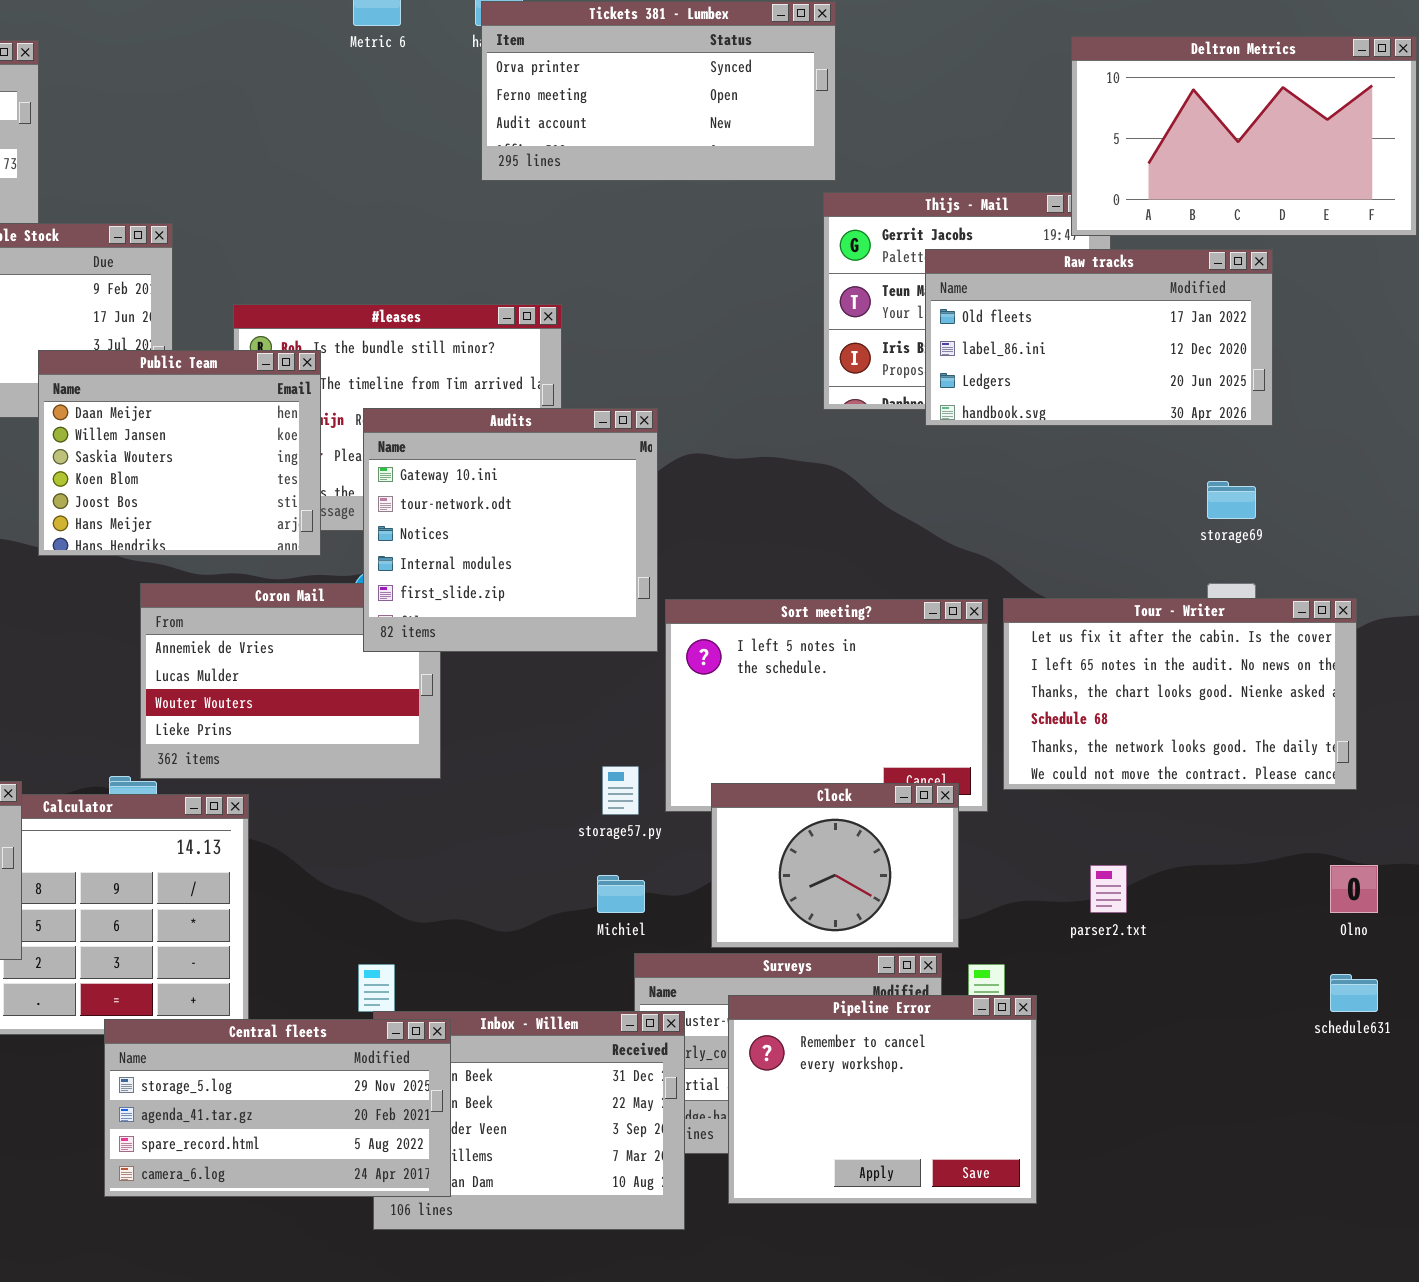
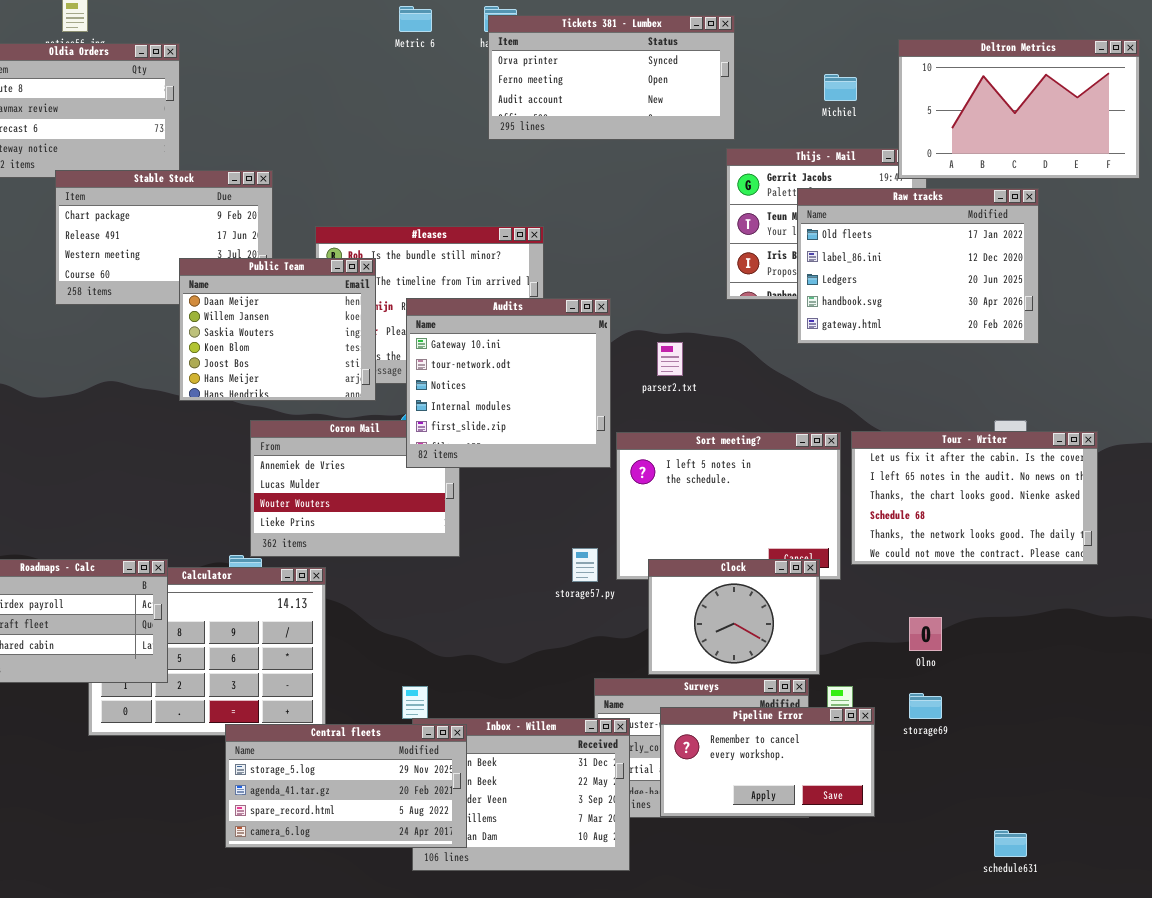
Raw tracks: [925,249,1273,426] -> [797,188,1039,344], resized
storage69: [1207,481,1256,519] -> [909,693,942,719], moved
parser2.txt: [1090,865,1127,913] -> [657,342,683,376], moved
Olno: [1330,865,1378,913] -> [909,617,942,651], moved
Michiel: [597,875,645,913] -> [824,74,857,101], moved
schedule631: [1330,974,1378,1012] -> [994,830,1027,857], moved
Pipeline Error: [728,995,1037,1204] -> [660,707,875,817], resized

